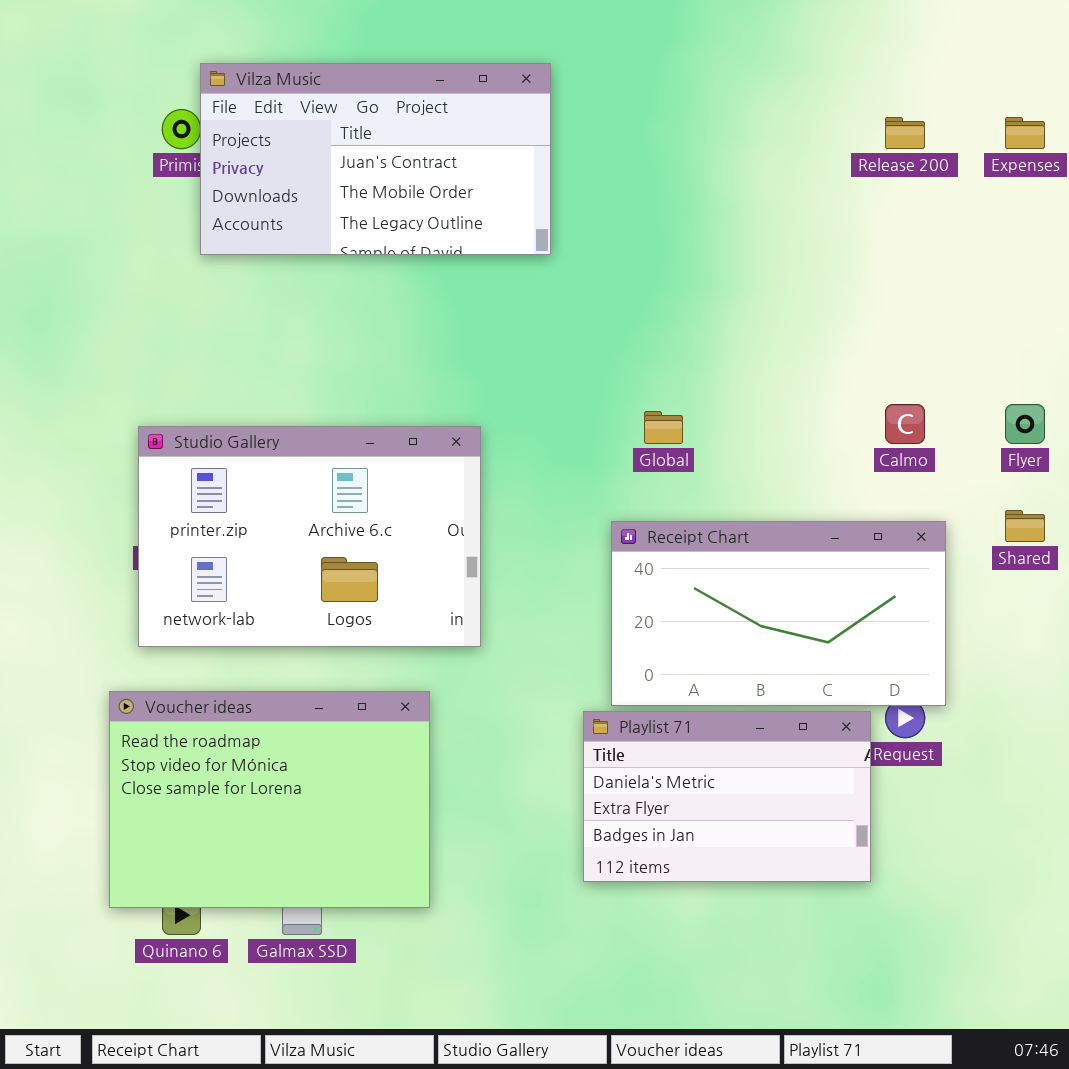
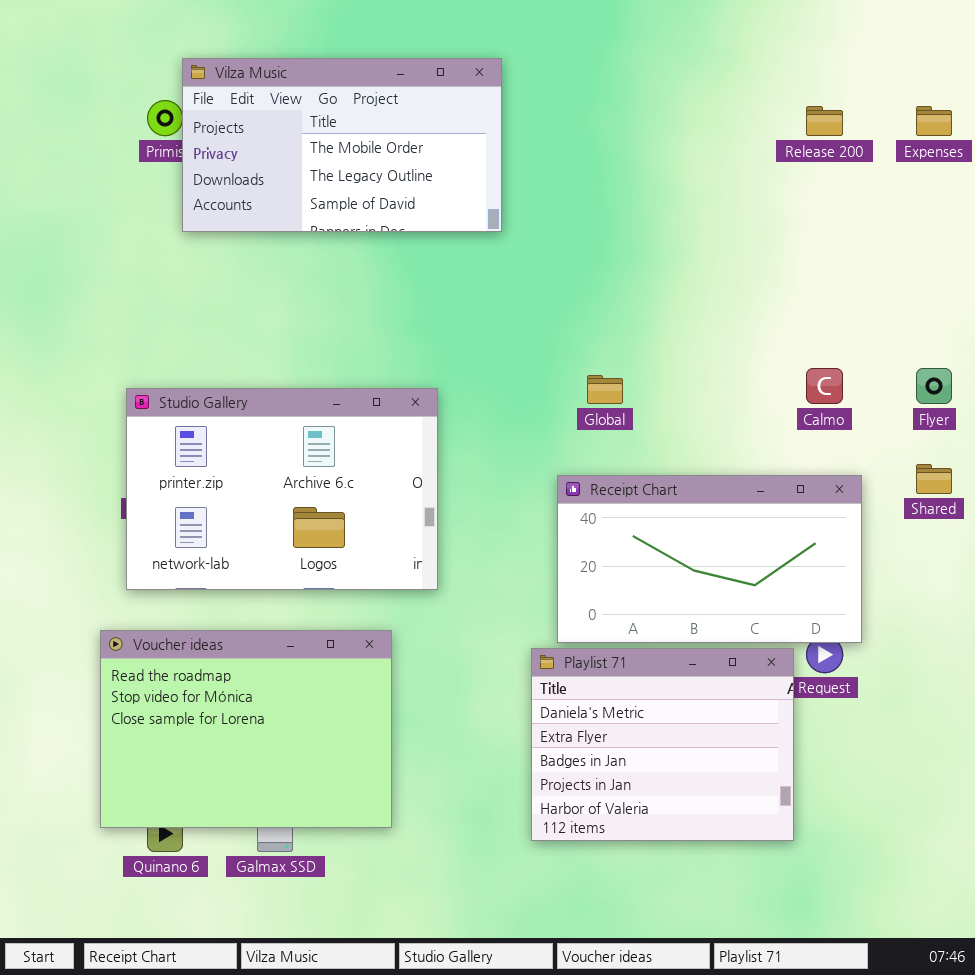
Vilza Music: [200,63,551,255] -> [182,58,502,232], scrolled down 1 row
Playlist 71: [583,711,871,882] -> [531,648,794,841], resized

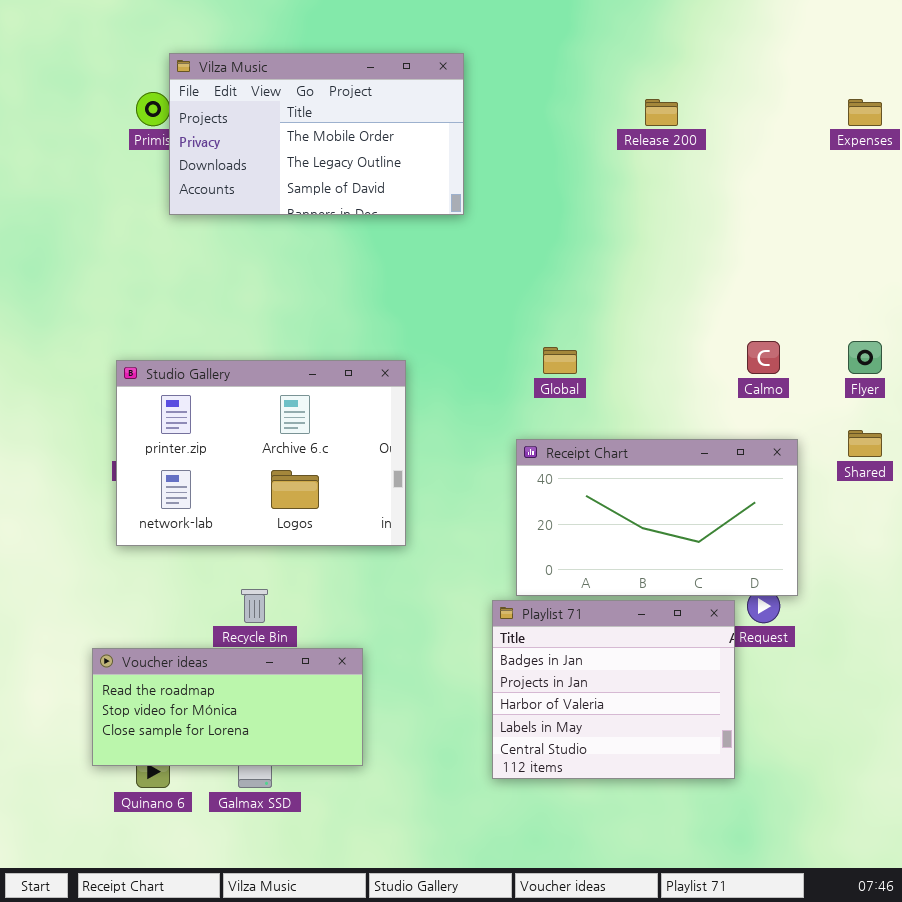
Release 200: [806,106,843,136] -> [645,99,678,126], moved
Voucher ideas: [100,630,392,828] -> [92,648,363,766], resized
Playlist 71: [531,648,794,841] -> [492,600,735,779], scrolled down 2 rows

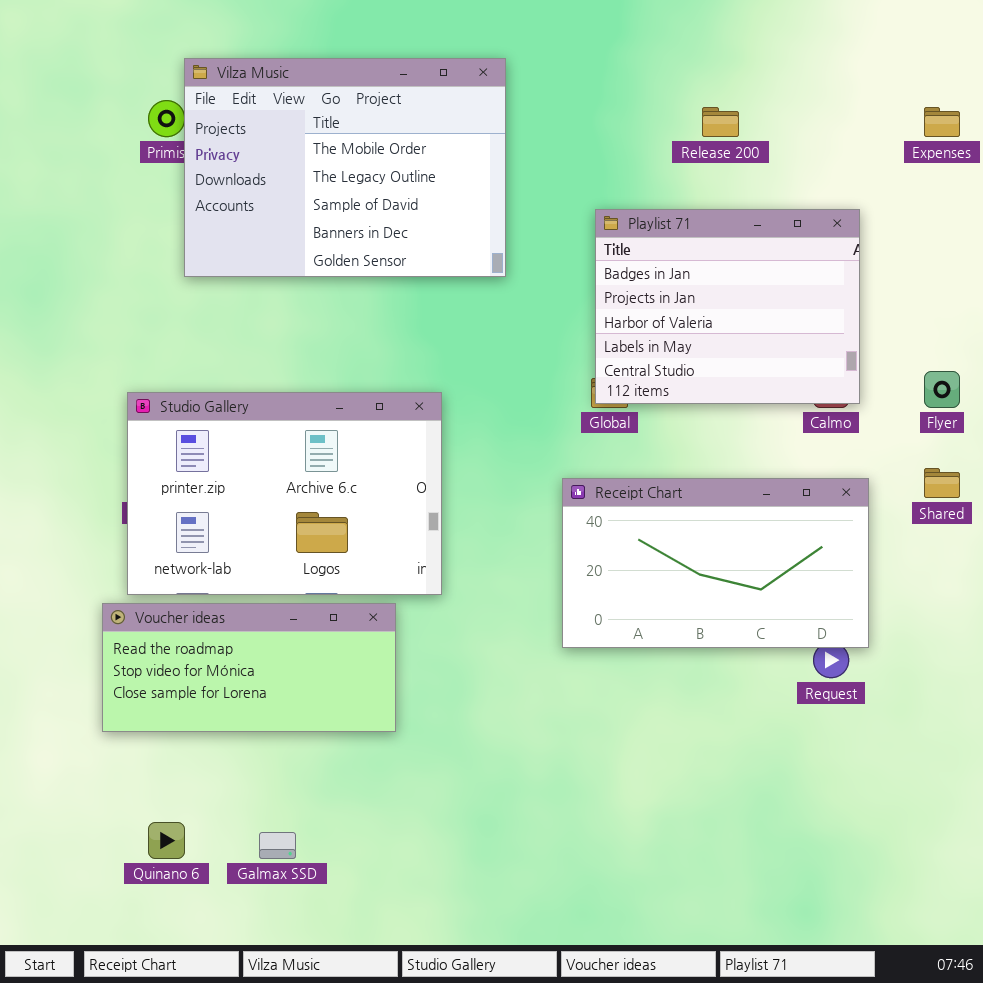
Vilza Music: [169,53,464,215] -> [184,58,506,277], resized
Playlist 71: [492,600,735,779] -> [595,209,860,404], moved
Voucher ideas: [92,648,363,766] -> [102,603,396,732], moved

